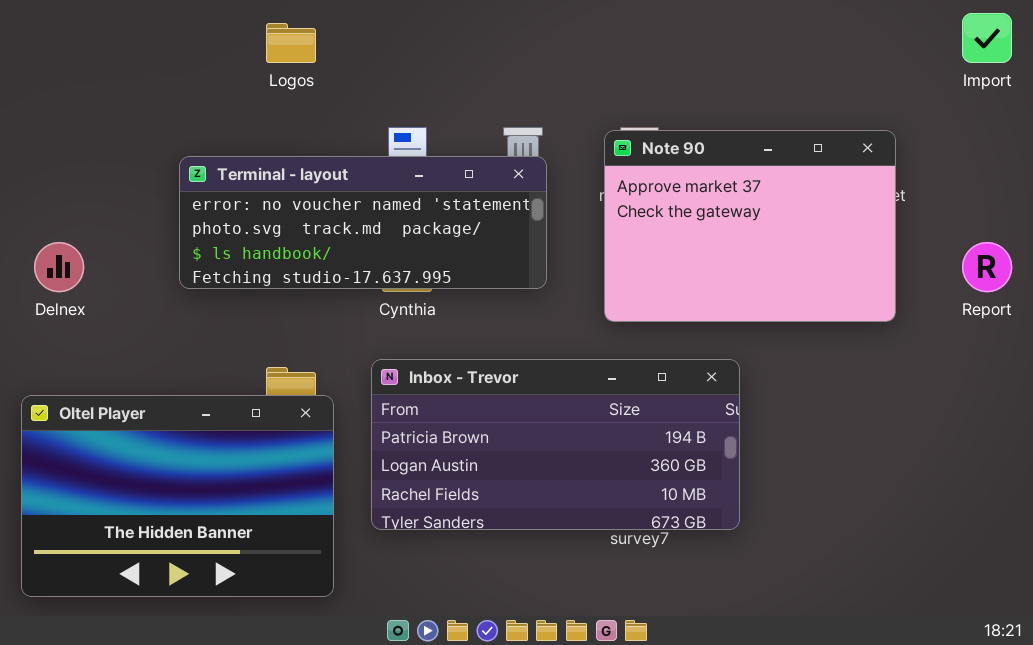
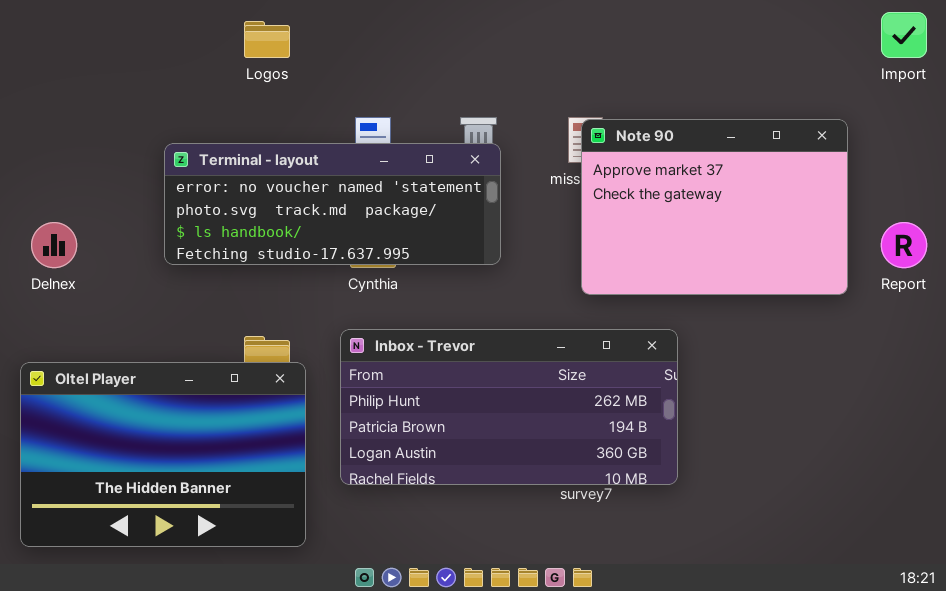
Note 90: [604,130,896,322] -> [581,119,848,295], moved
Inbox - Trevor: [371,359,740,530] -> [340,329,678,485], scrolled up 1 row

